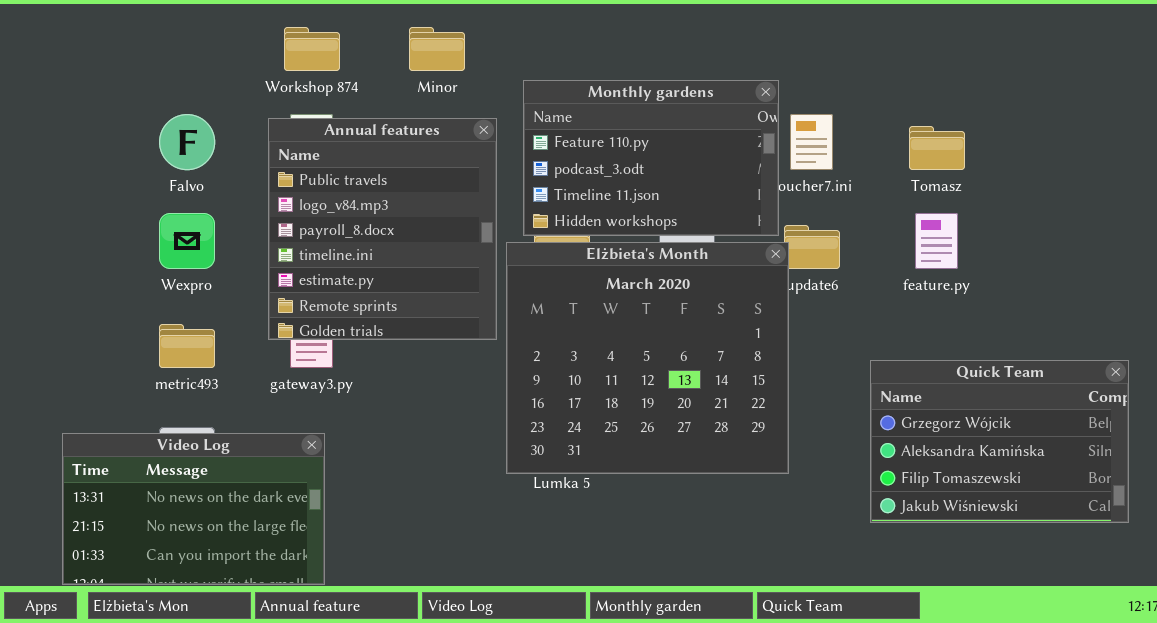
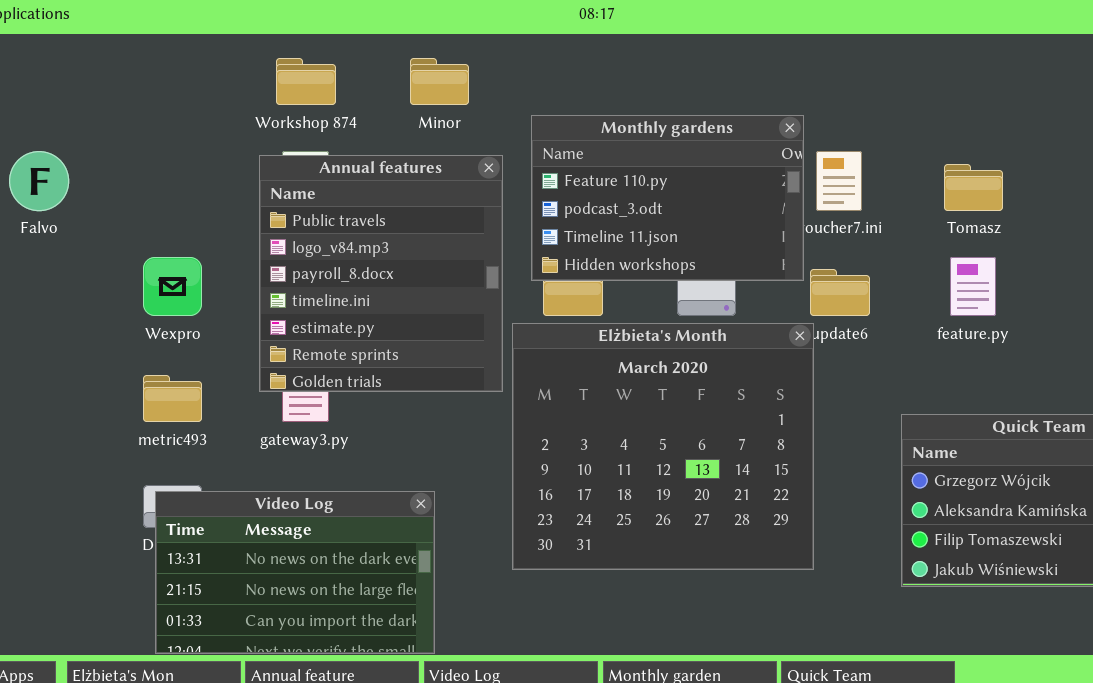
Falvo: [159,114,215,170] -> [9,151,69,211], moved
Elżbieta's Month: [506,242,789,474] -> [512,323,814,570], moved
Video Log: [62,433,325,585] -> [155,491,435,654], moved

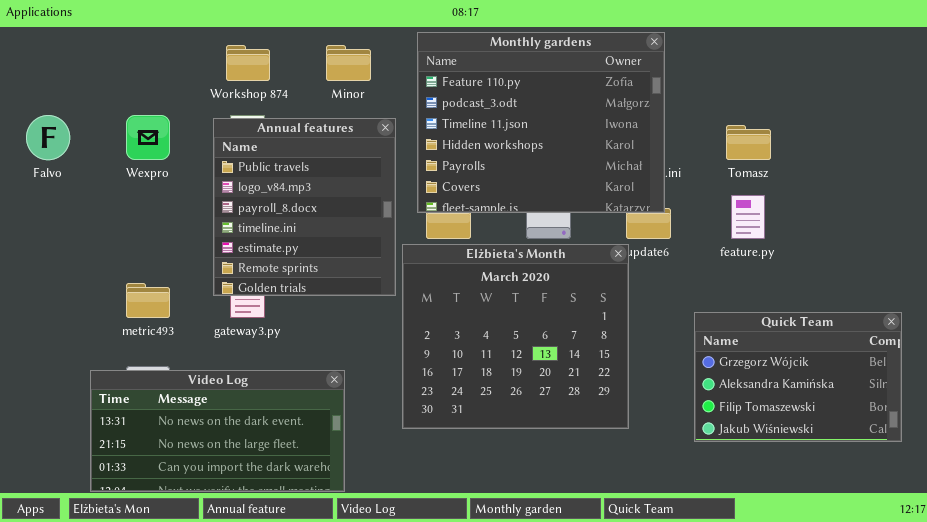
Monthly gardens: [531,115,804,281] -> [417,32,665,213], resized
Wexpro: [143,257,202,316] -> [126,115,170,160], moved
Video Log: [155,491,435,654] -> [90,370,345,492], resized

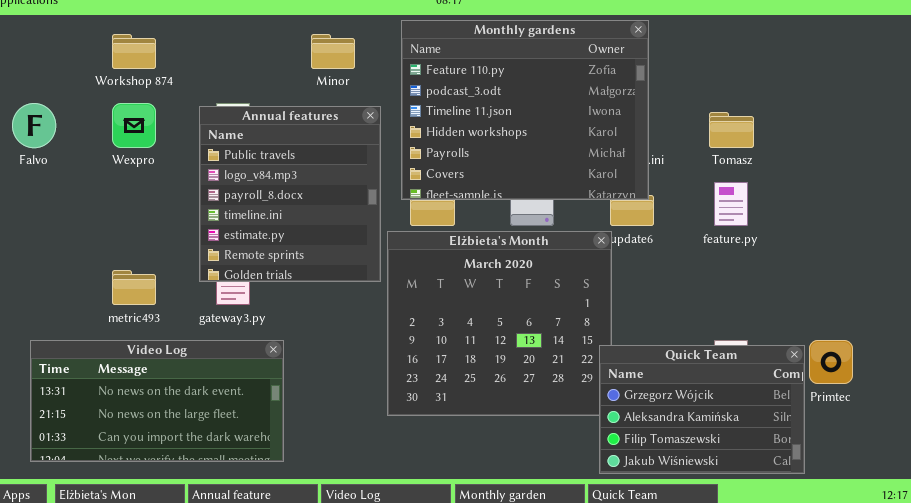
Workshop 874: [226,45,270,81] -> [112,34,156,69], moved
Quick Team: [694,312,902,442] -> [599,345,805,474], moved
Video Log: [90,370,345,492] -> [30,340,284,462], moved

